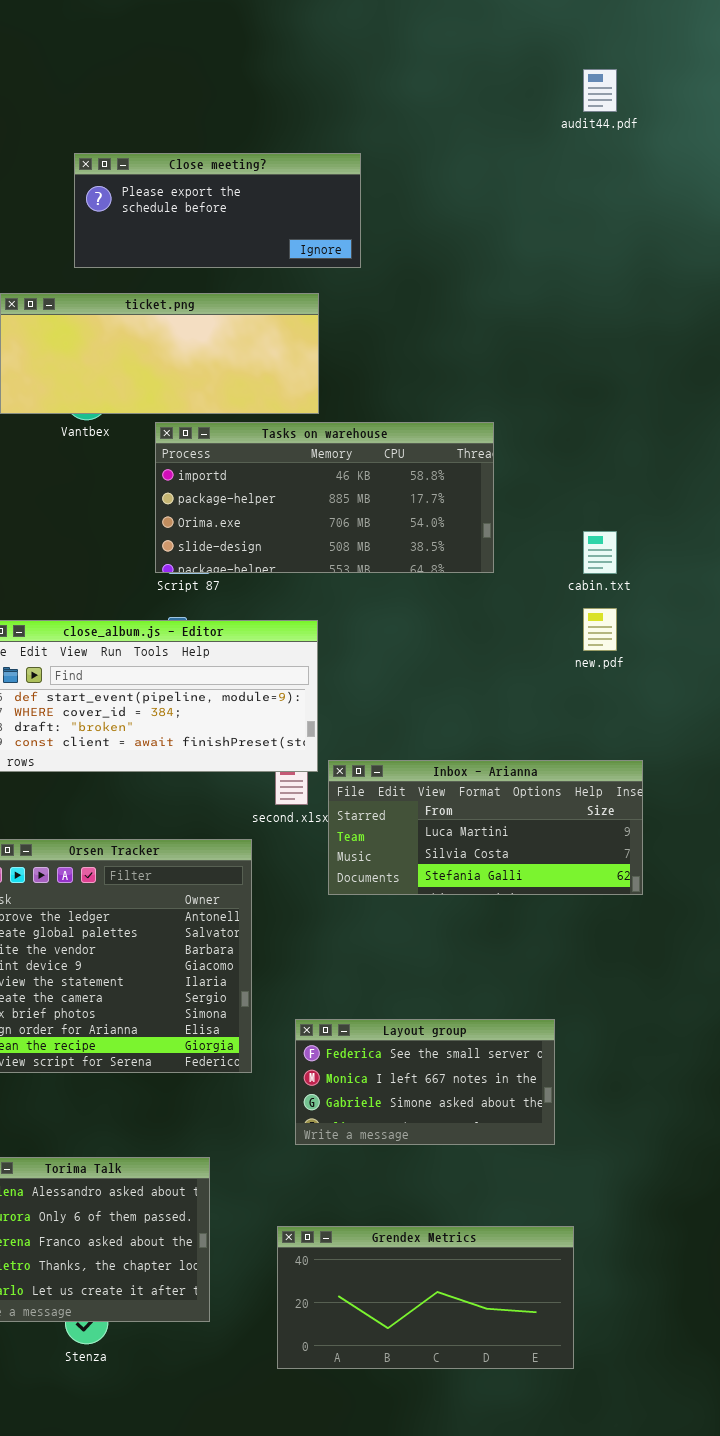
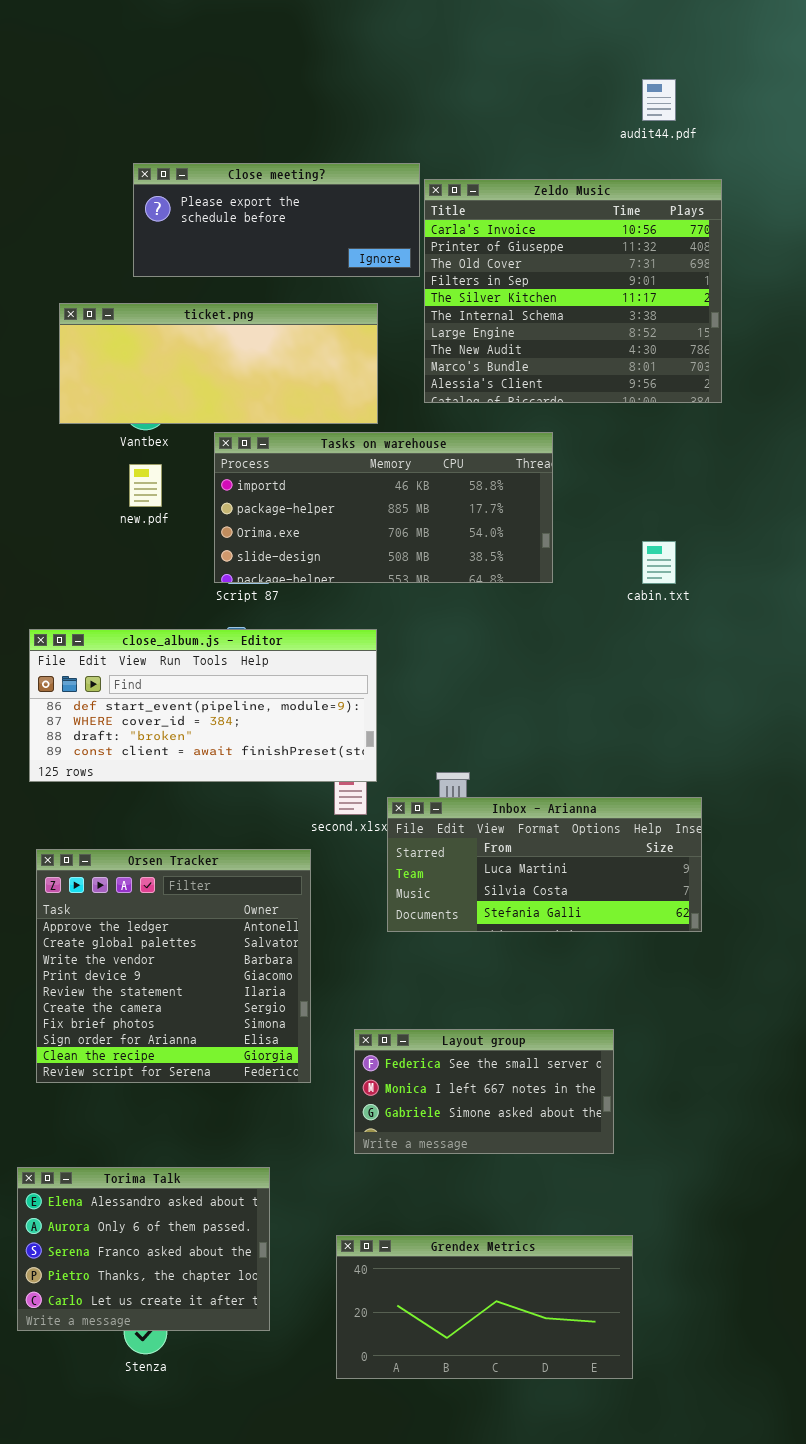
Zeldo Music: none -> [424,179,722,403], opened
new.pdf: [583,608,617,651] -> [129,464,162,507], moved
Inbox - Arianna: [328,760,643,895] -> [387,797,702,932], moved

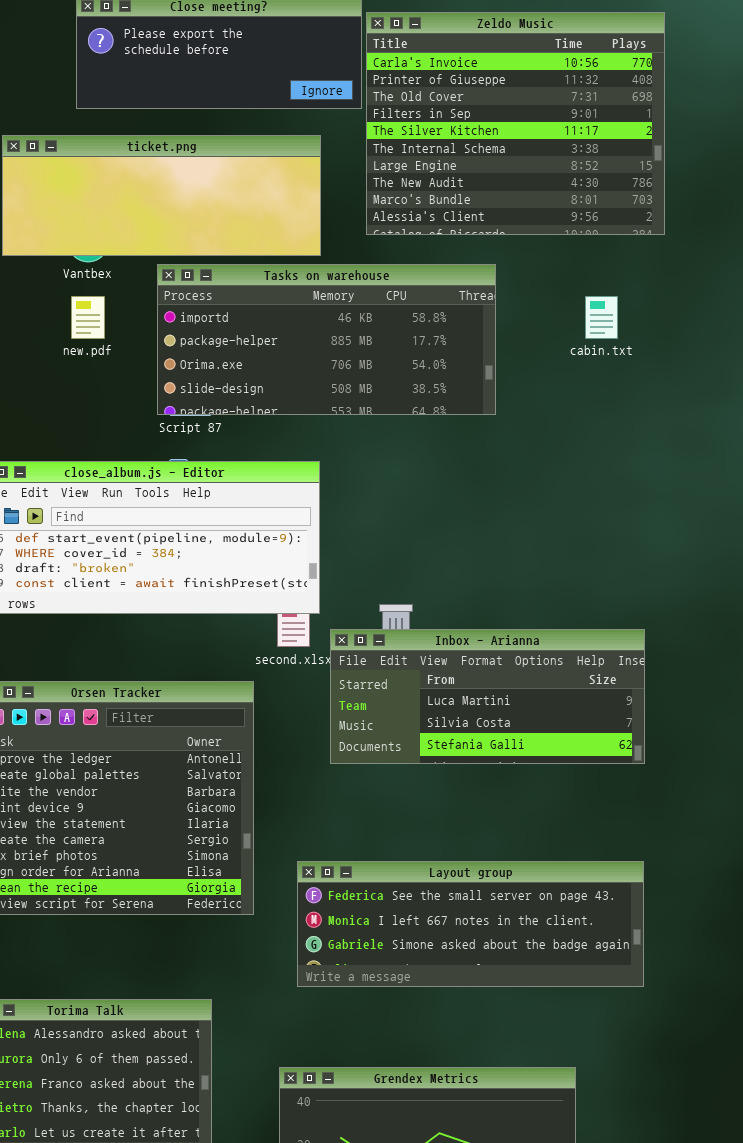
cabin.txt: [642,541,676,584] -> [585,296,618,339], moved
Layout group: [354,1029,614,1154] -> [297,861,644,987], resized

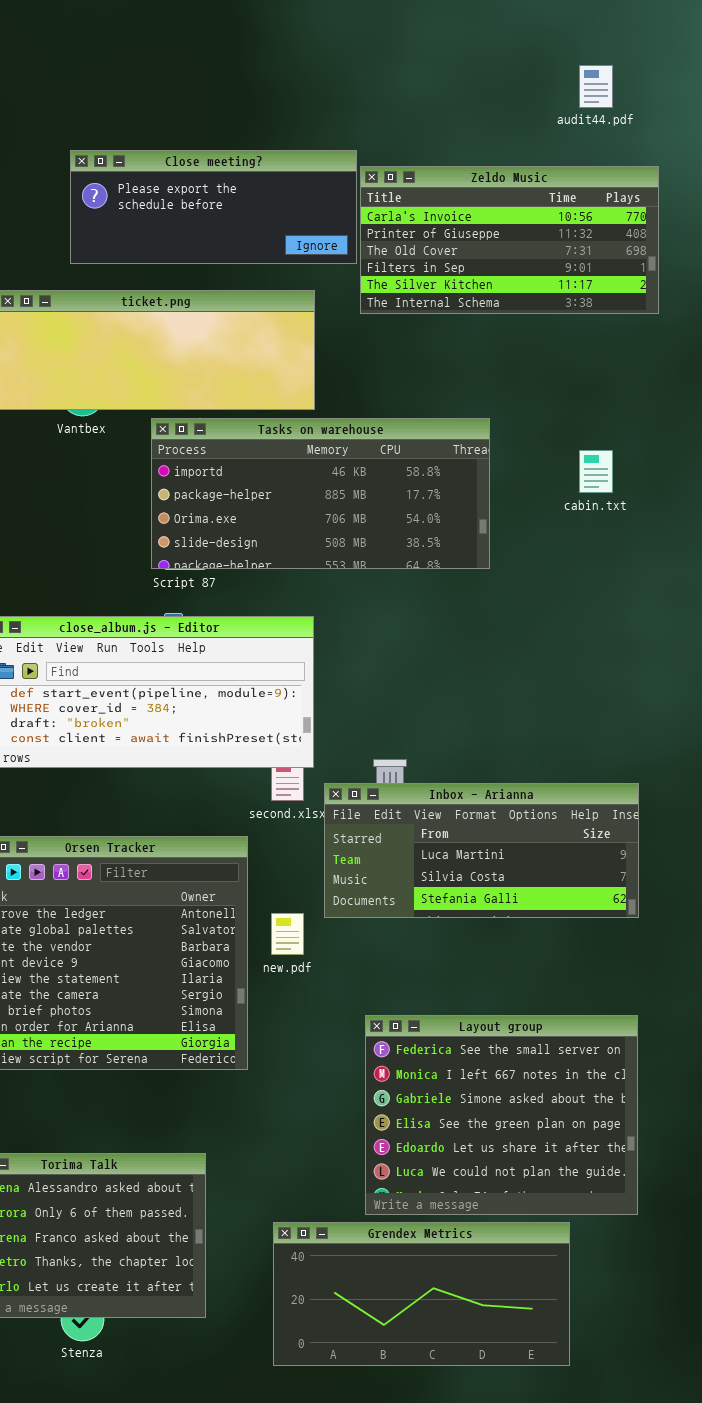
Zeldo Music: [366,12,665,235] -> [360,166,659,314], resized
new.pdf: [71,296,105,339] -> [271,913,304,955], moved
Layout group: [297,861,644,987] -> [365,1015,638,1215], resized

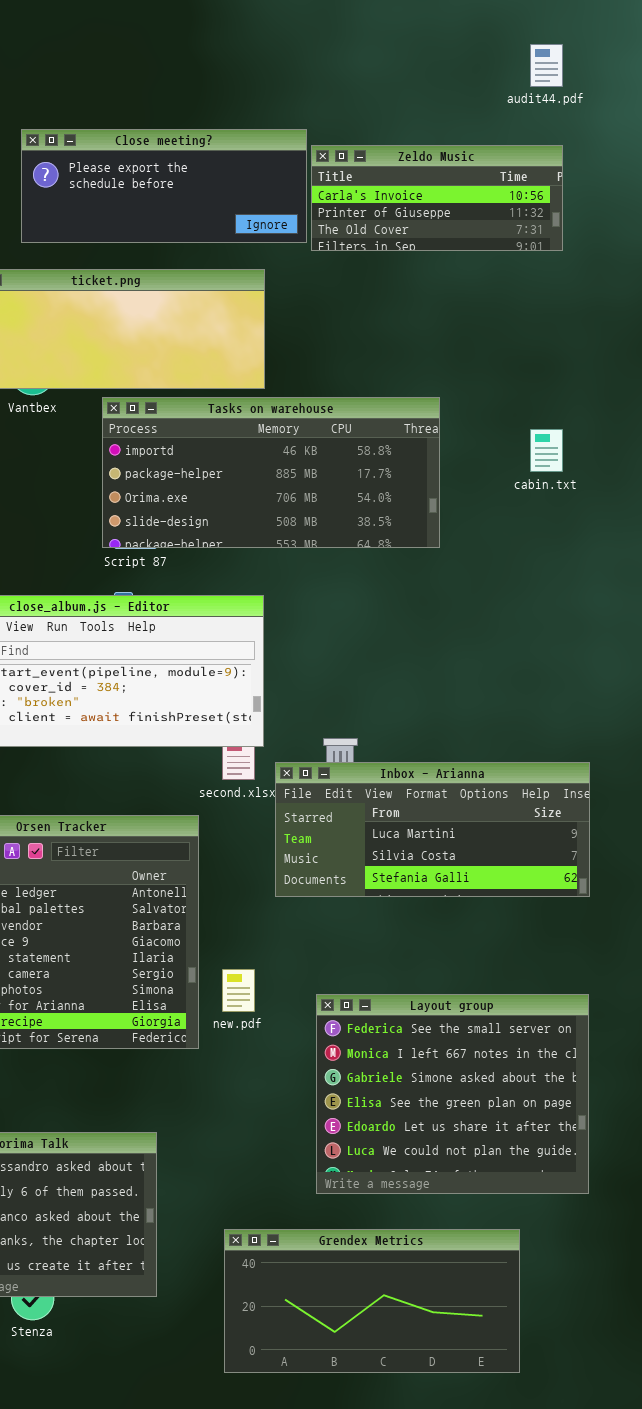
Zeldo Music: [360,166,659,314] -> [311,145,563,251], resized
new.pdf: [271,913,304,955] -> [222,969,255,1012], moved
Grendex Metrics: [273,1222,570,1366] -> [224,1229,520,1373], moved

